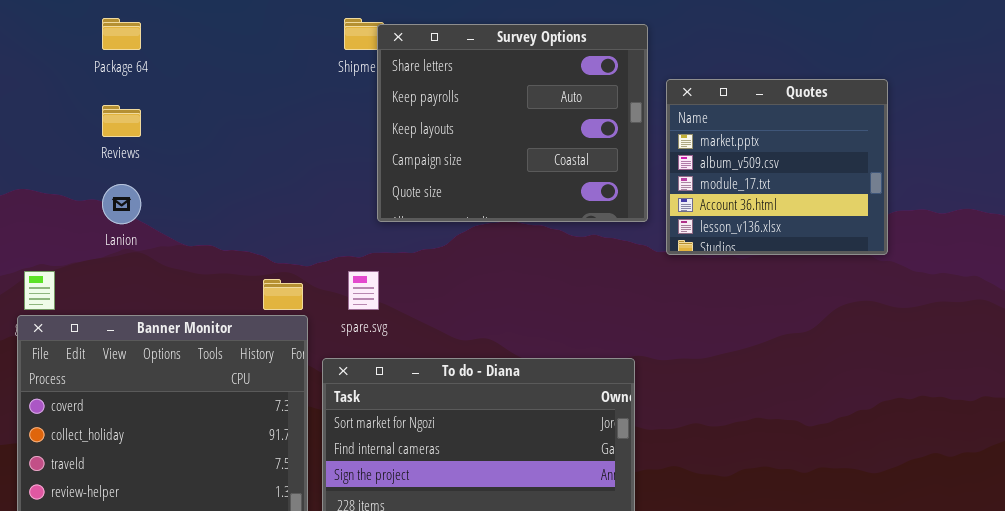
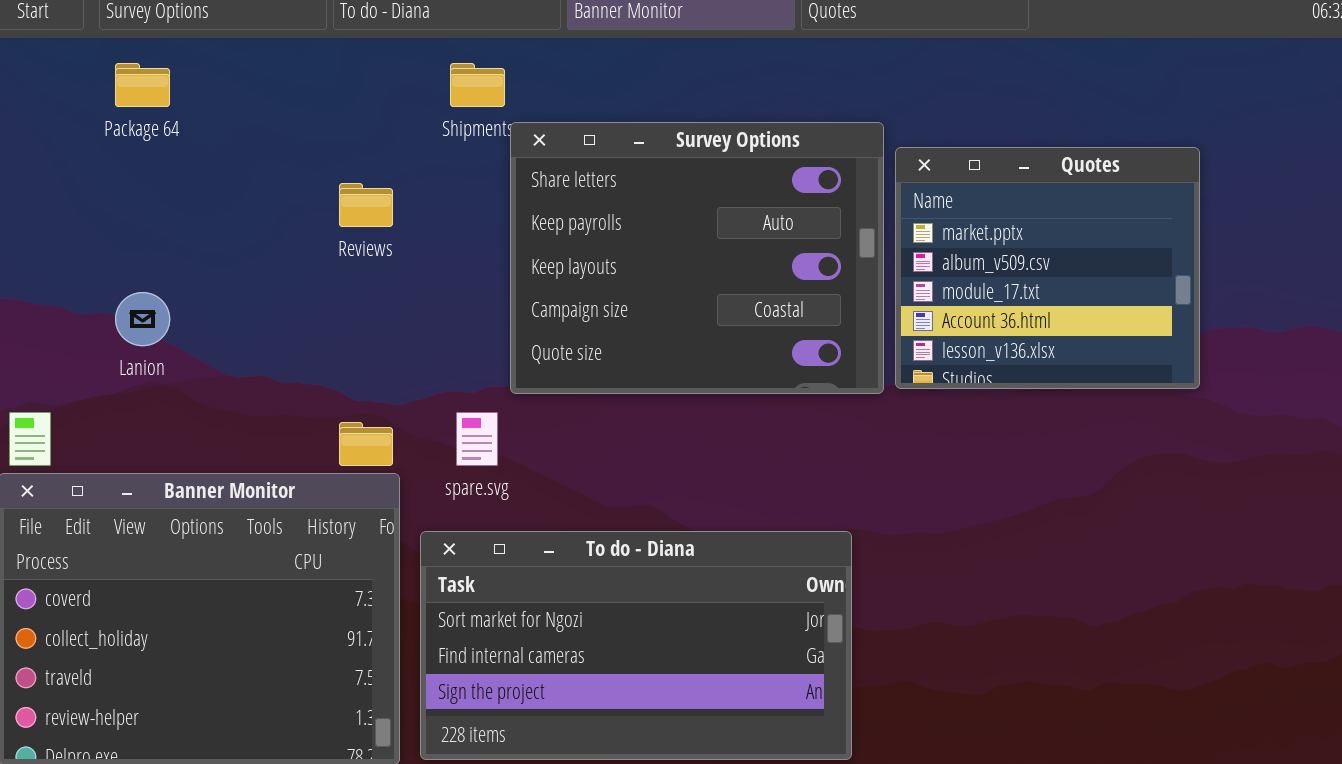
Survey Options: [377,24,648,222] -> [510,122,884,394], moved
Reviews: [102,105,141,137] -> [339,183,393,227], moved

